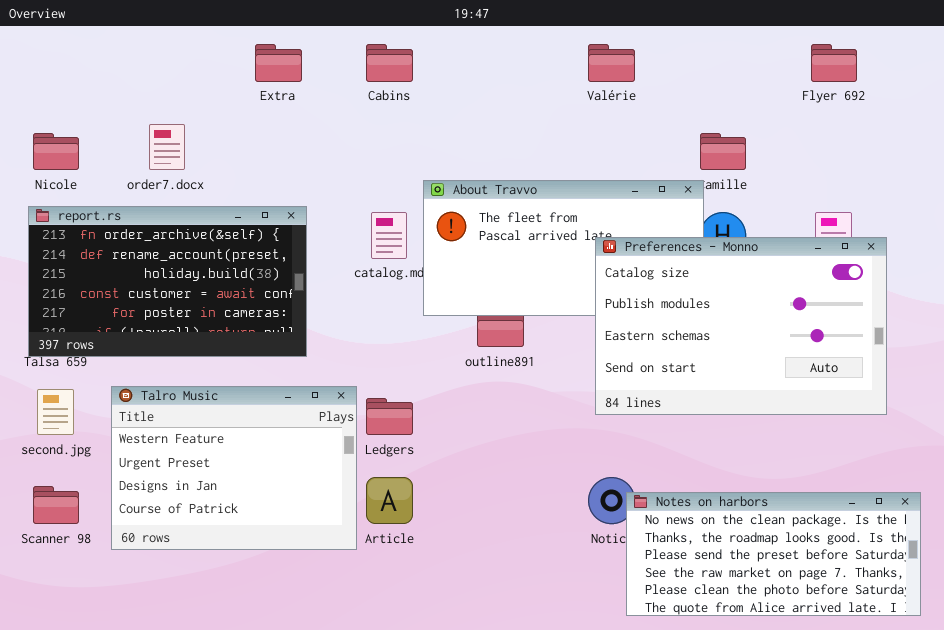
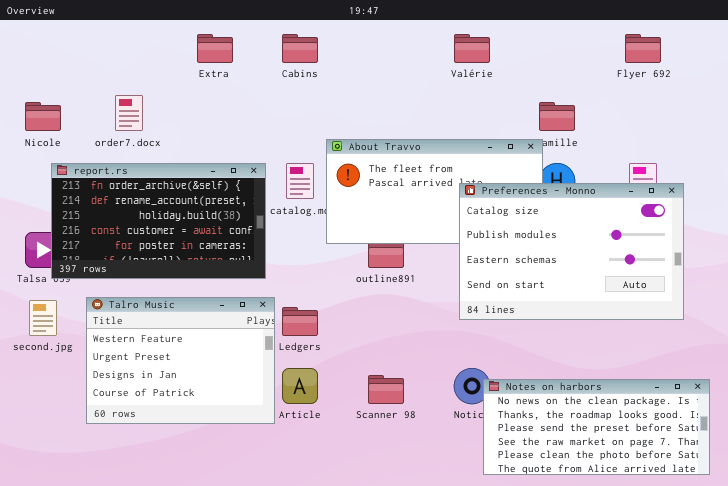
report.rs: [28,206,307,357] -> [51,163,266,279], moved
Scanner 98: [33,486,79,524] -> [368,375,404,404], moved

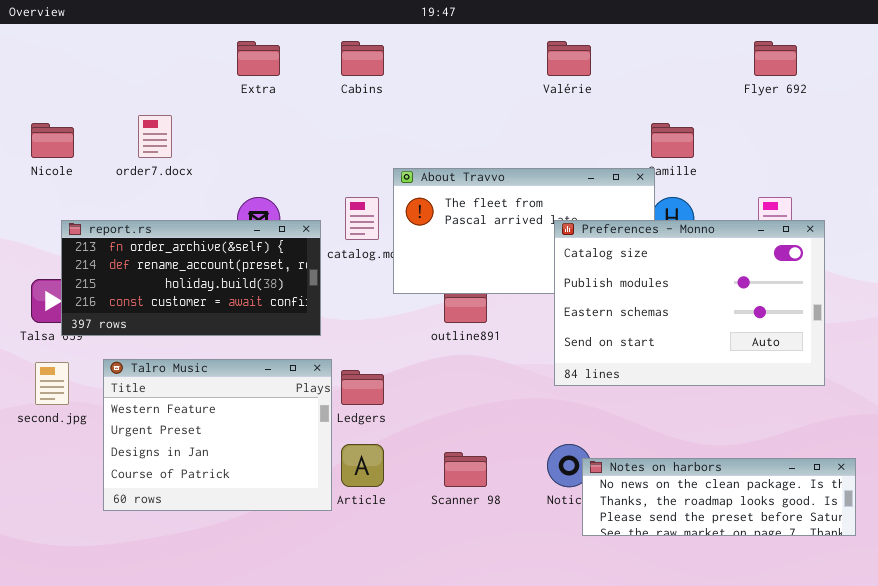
report.rs: [51,163,266,279] -> [61,220,321,336], resized
Notes on harbors: [483,379,710,475] -> [582,458,856,536], resized

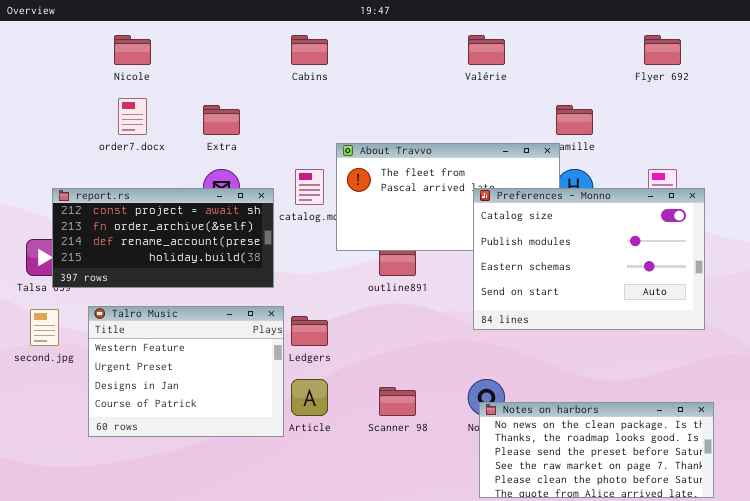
Extra: [237,41,280,76] -> [203,105,240,135], moved
Nicole: [31,123,74,158] -> [114,35,151,65], moved
report.rs: [61,220,321,336] -> [52,188,274,288], scrolled up 1 row
Notes on harbors: [582,458,856,536] -> [479,402,714,498], moved, resized

